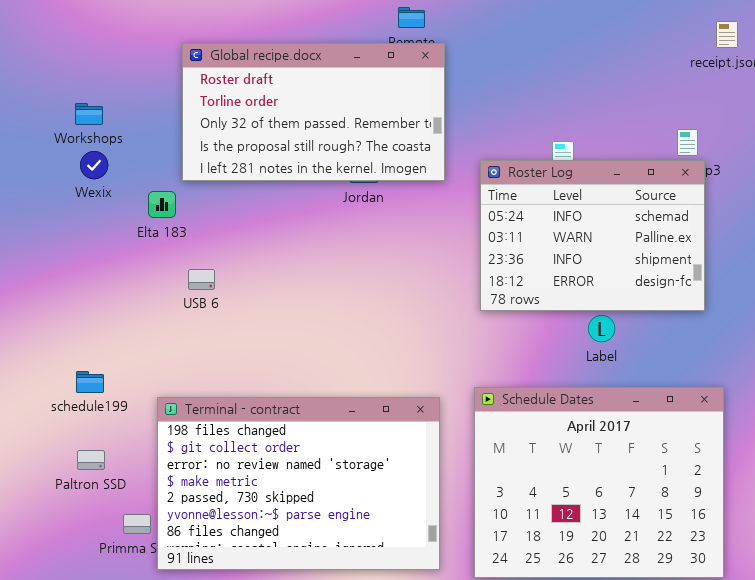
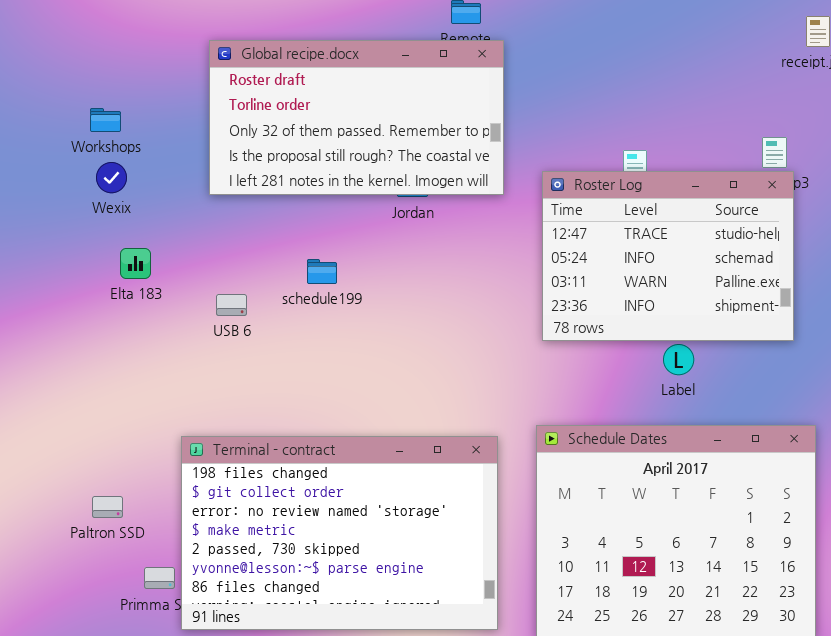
Roster Log: [480,160,705,311] -> [542,171,794,341], scrolled up 1 row
Elta 183: [148,191,176,218] -> [120,248,151,279], moved
schedule199: [76,371,104,393] -> [307,259,337,284], moved

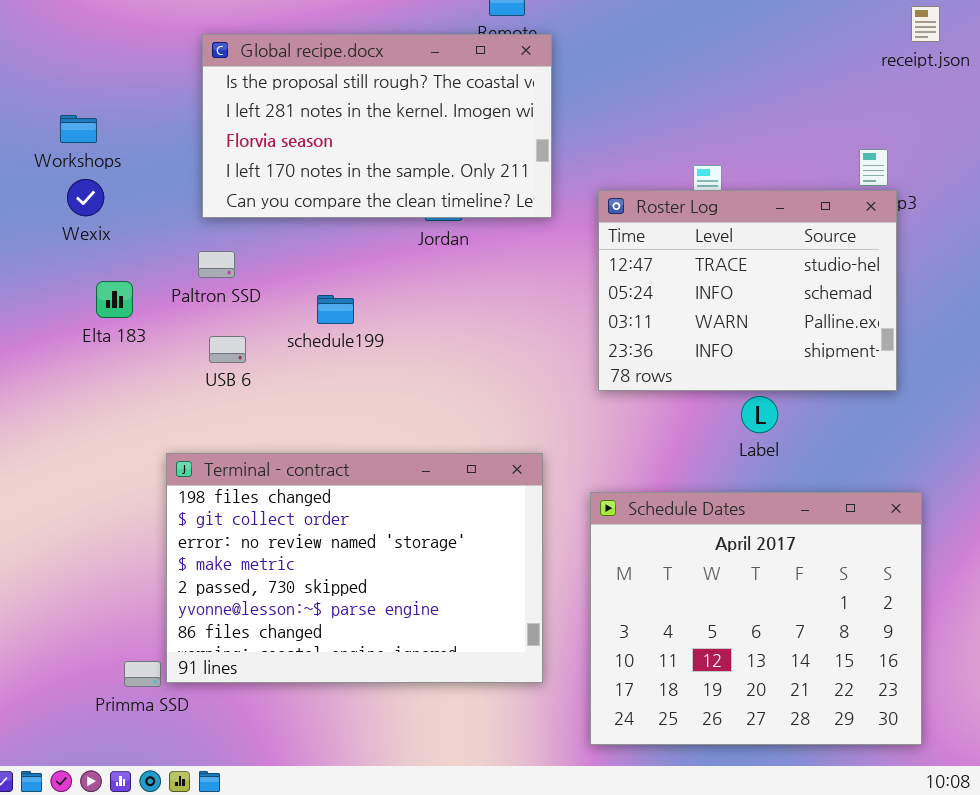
Global recipe.docx: [209,40,504,195] -> [202,34,552,218], scrolled down 3 rows
Terminal - contract: [181,436,498,630] -> [166,453,543,683], moved
Paltron SSD: [92,496,123,518] -> [198,251,235,278], moved

